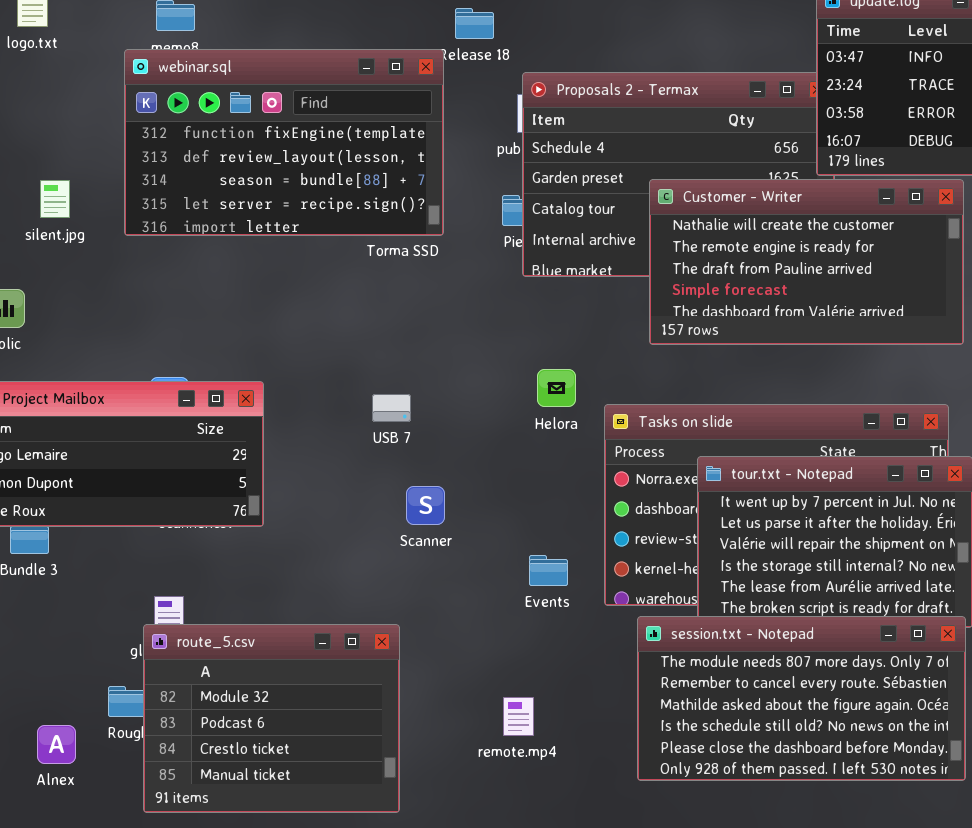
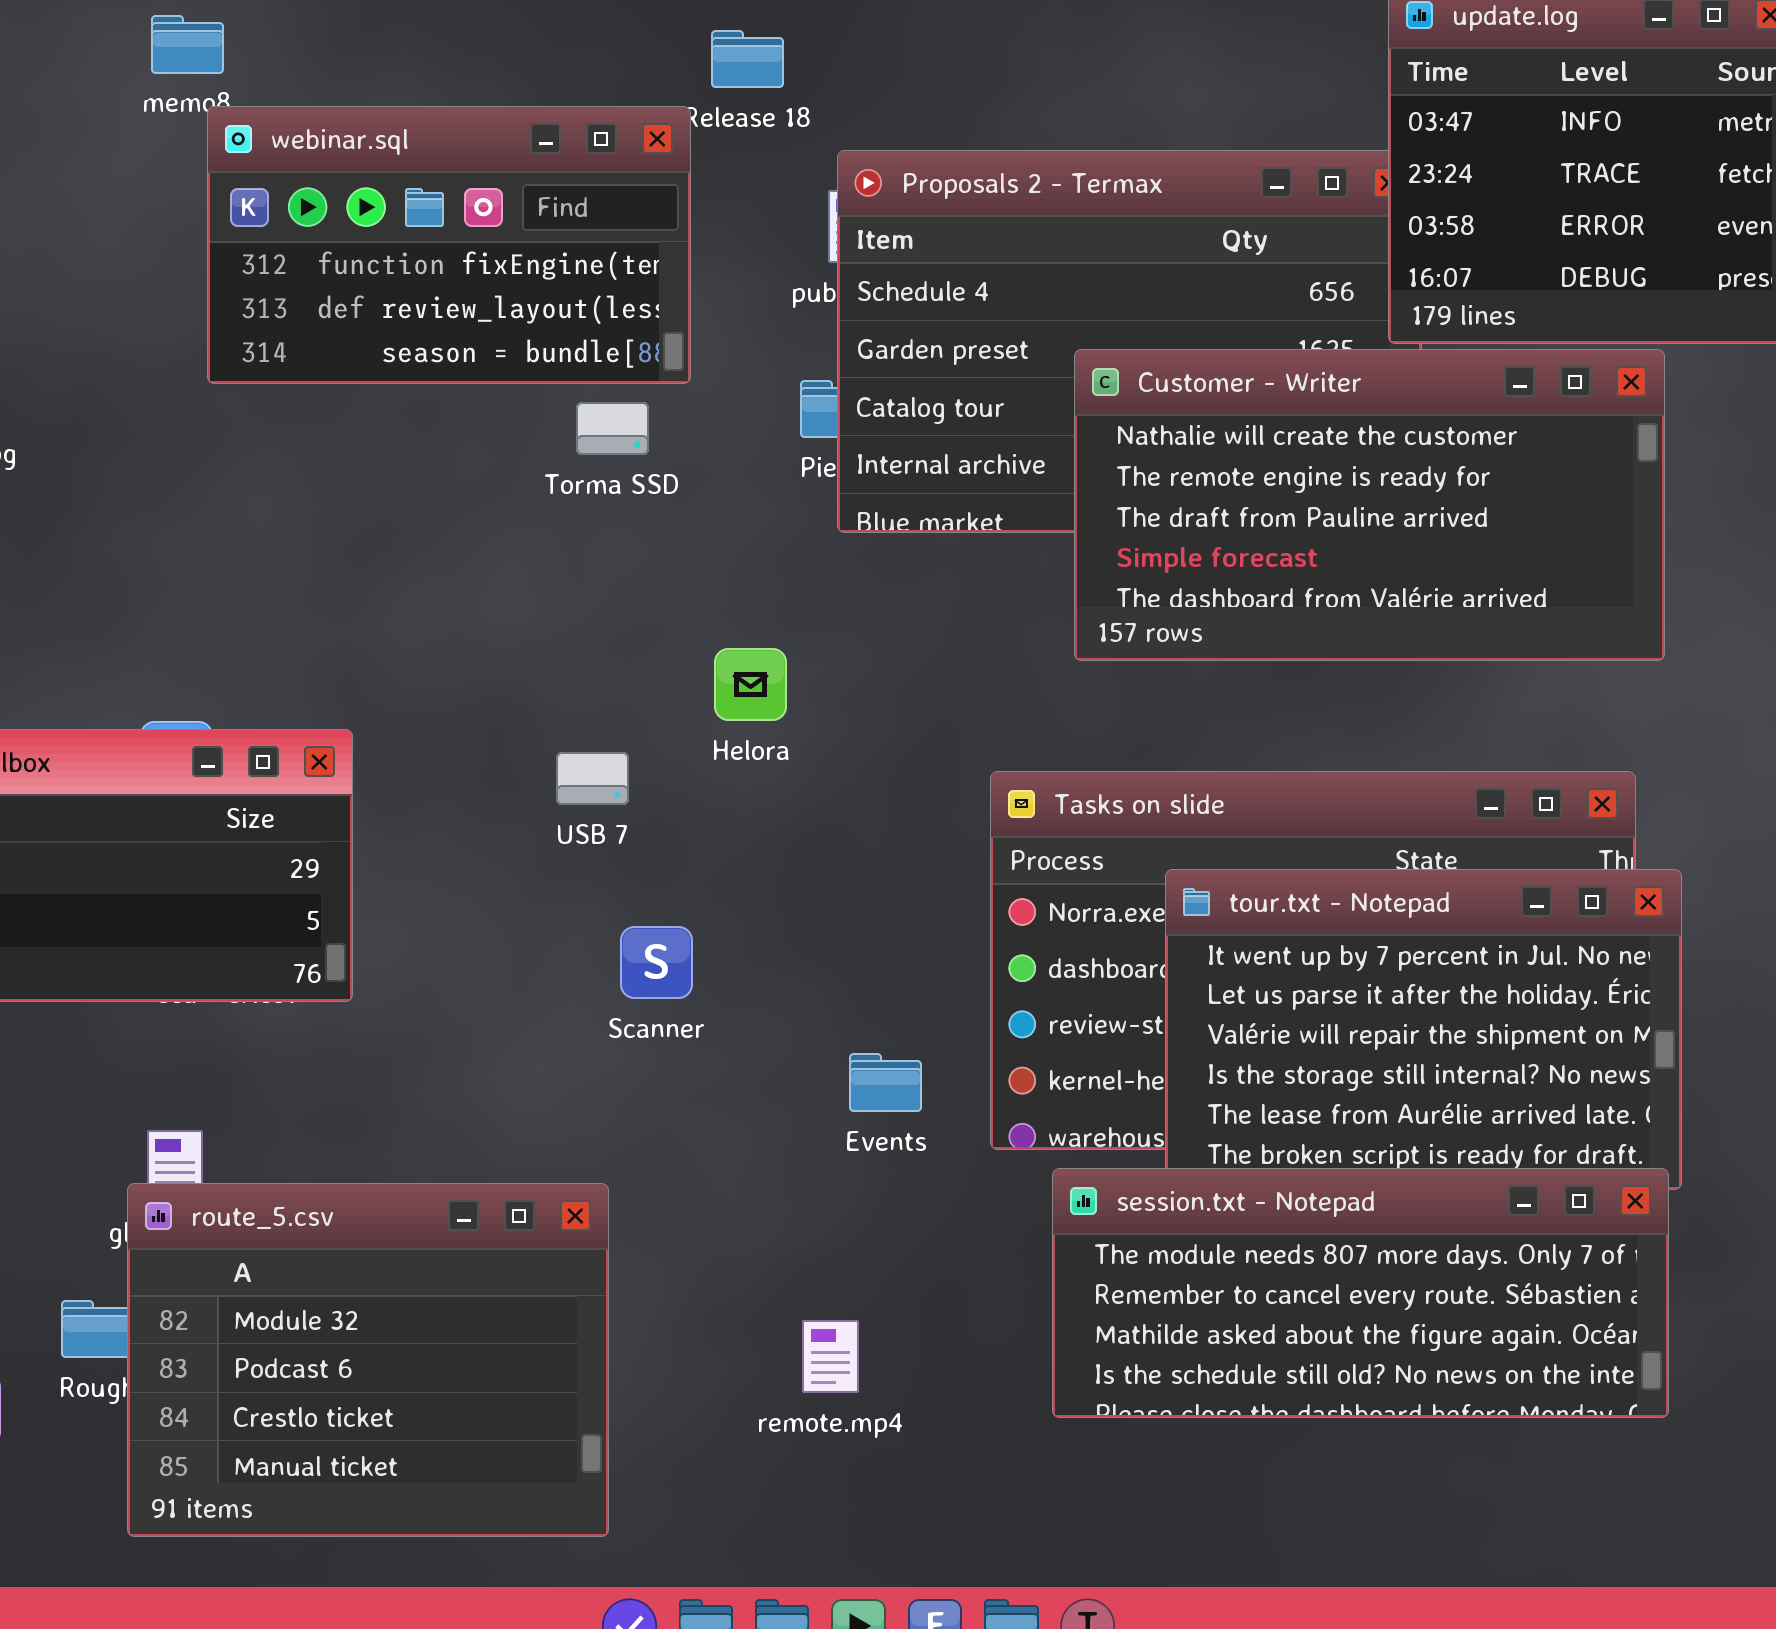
webinar.sql: [124,49,444,236] -> [207,106,691,384], resized
Helora: [537,369,576,407] -> [714,648,787,721], moved
session.txt - Notepad: [637,616,966,781] -> [1052,1168,1669,1418], resized

